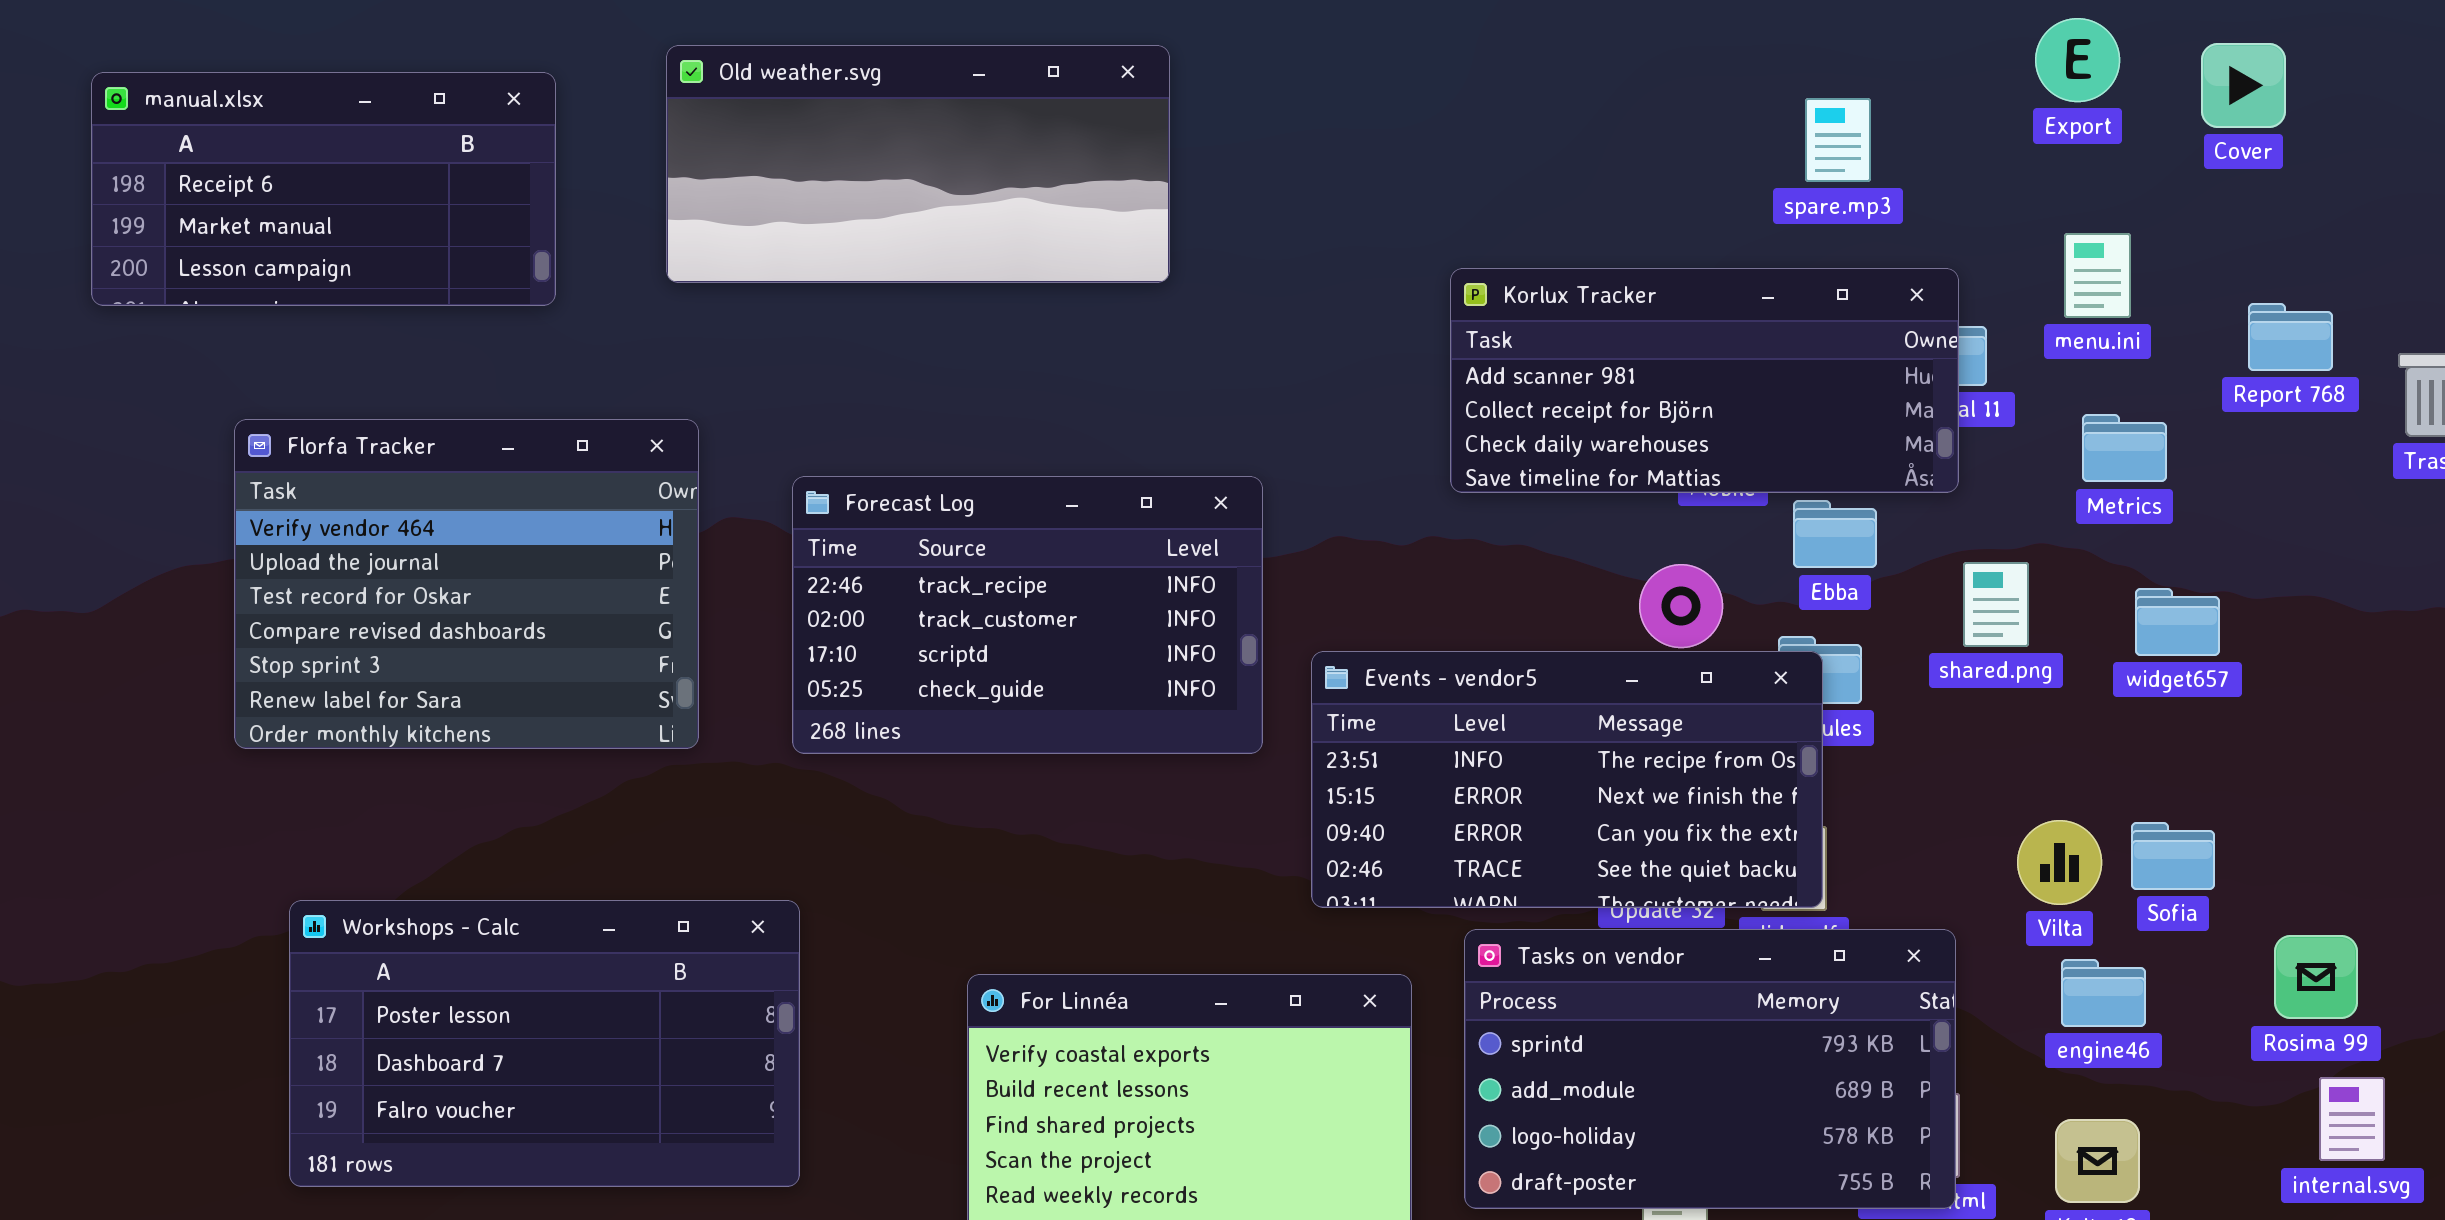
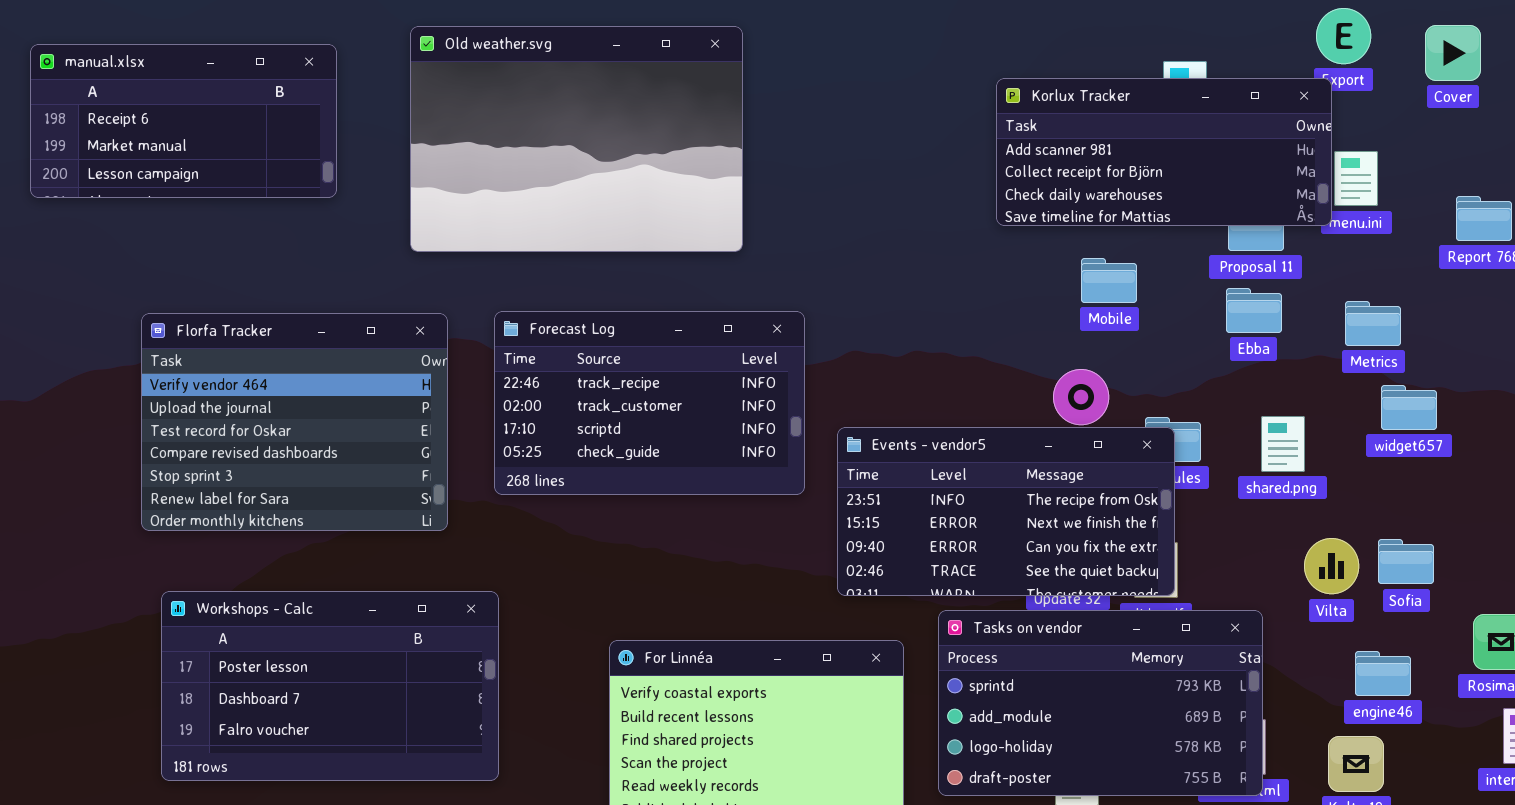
Old weather.svg: [666,45,1170,283] -> [410,26,743,252], resized
Korlux Tracker: [1450,268,1959,493] -> [996,78,1332,226], moved
Metrics: [2082,414,2167,482] -> [1345,301,1401,346], moved
Florfa Tracker: [234,419,699,749] -> [141,313,448,531], moved
Ebba: [1793,500,1877,568] -> [1226,288,1282,333], moved
shared.png: [1963,562,2029,647] -> [1261,416,1305,472], moved
engine46: [2061,959,2146,1027] -> [1355,651,1411,696], moved

